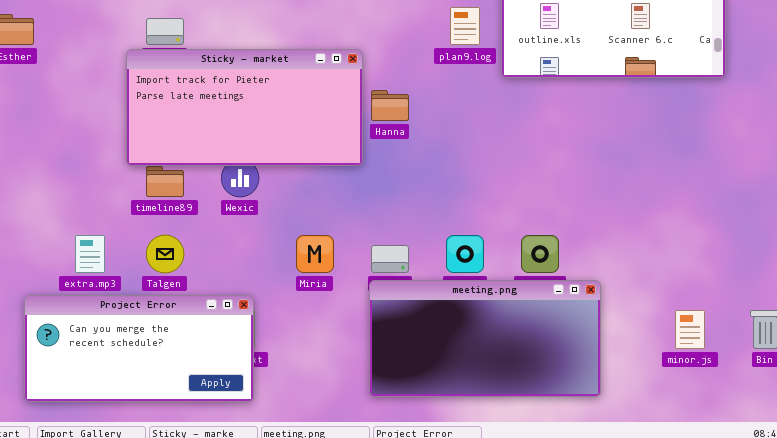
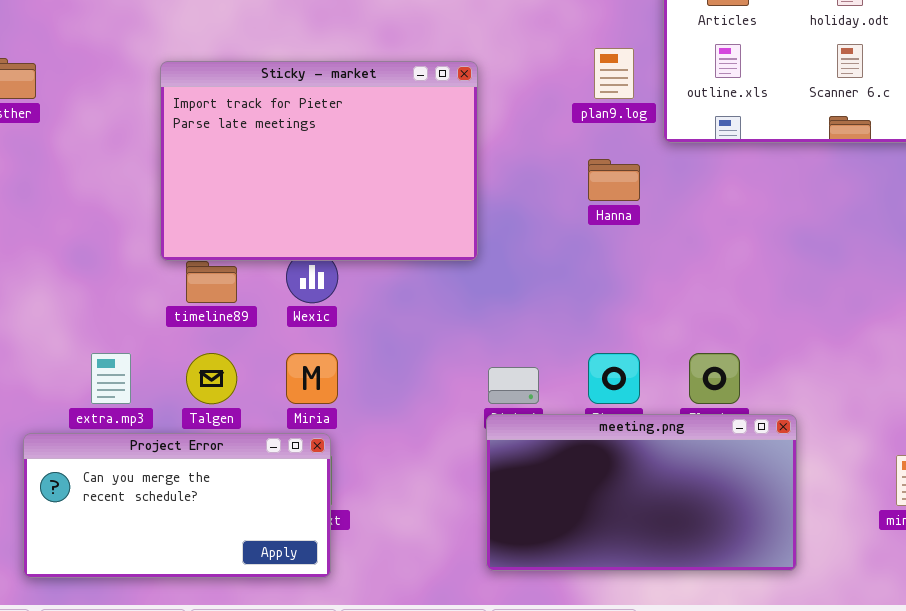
Sticky - market: [126,49,363,166] -> [160,61,478,261], resized
Hanna: [371,90,409,121] -> [588,159,640,201], moved
Miria: [296,235,334,273] -> [286,353,338,404], moved

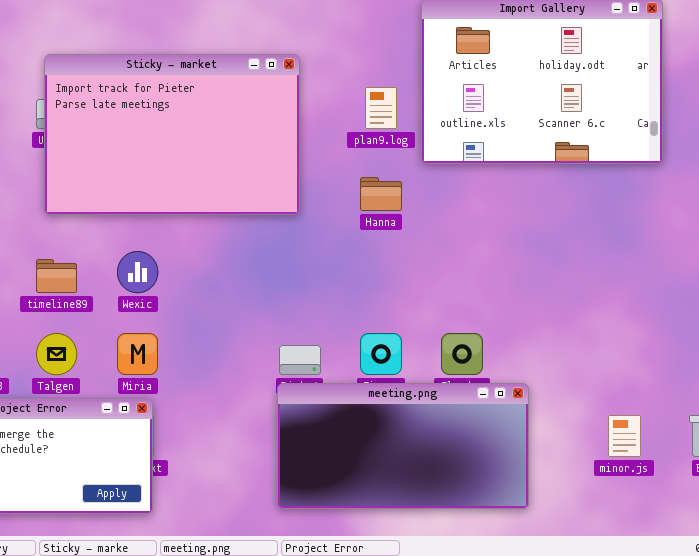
Sticky - market: [160,61,478,261] -> [44,54,300,215], moved

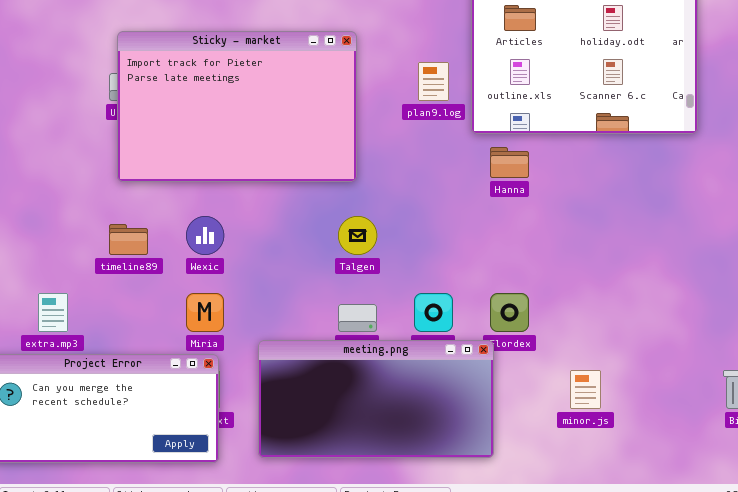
Hanna: [360,177,402,211] -> [490,147,529,178], moved
Talgen: [36,333,77,375] -> [338,216,377,255], moved
meeting.png: [277,383,529,509] -> [258,340,494,458], moved
minor.js: [608,415,641,457] -> [570,370,601,409], moved

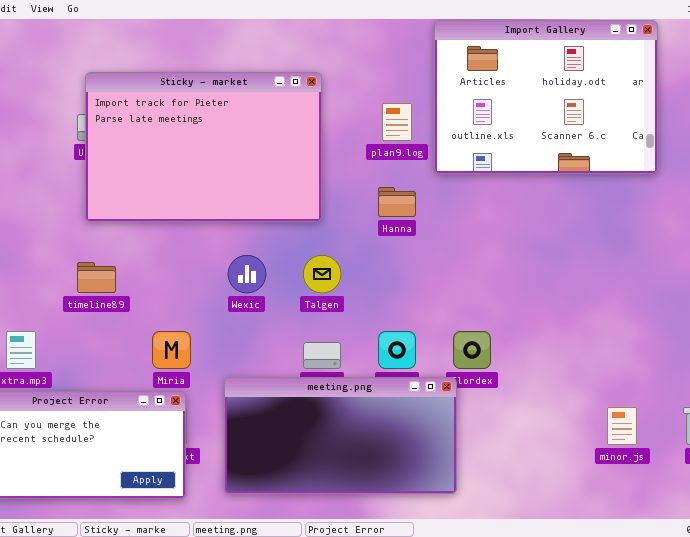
Hanna: [490,147,529,178] -> [378,187,416,217], moved
Wexic: [186,216,224,255] -> [228,255,266,293], moved
minor.js: [570,370,601,409] -> [607,407,637,445], moved

